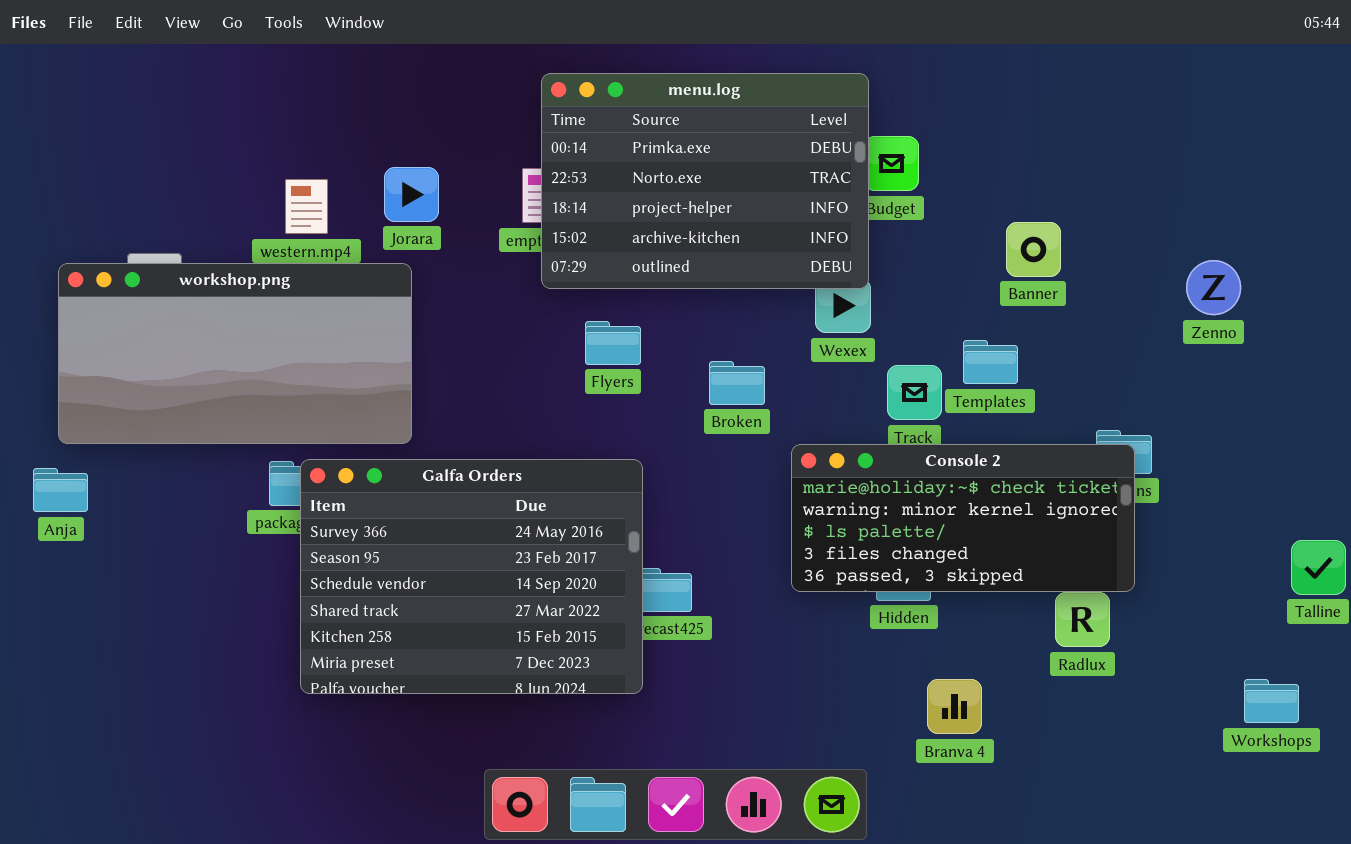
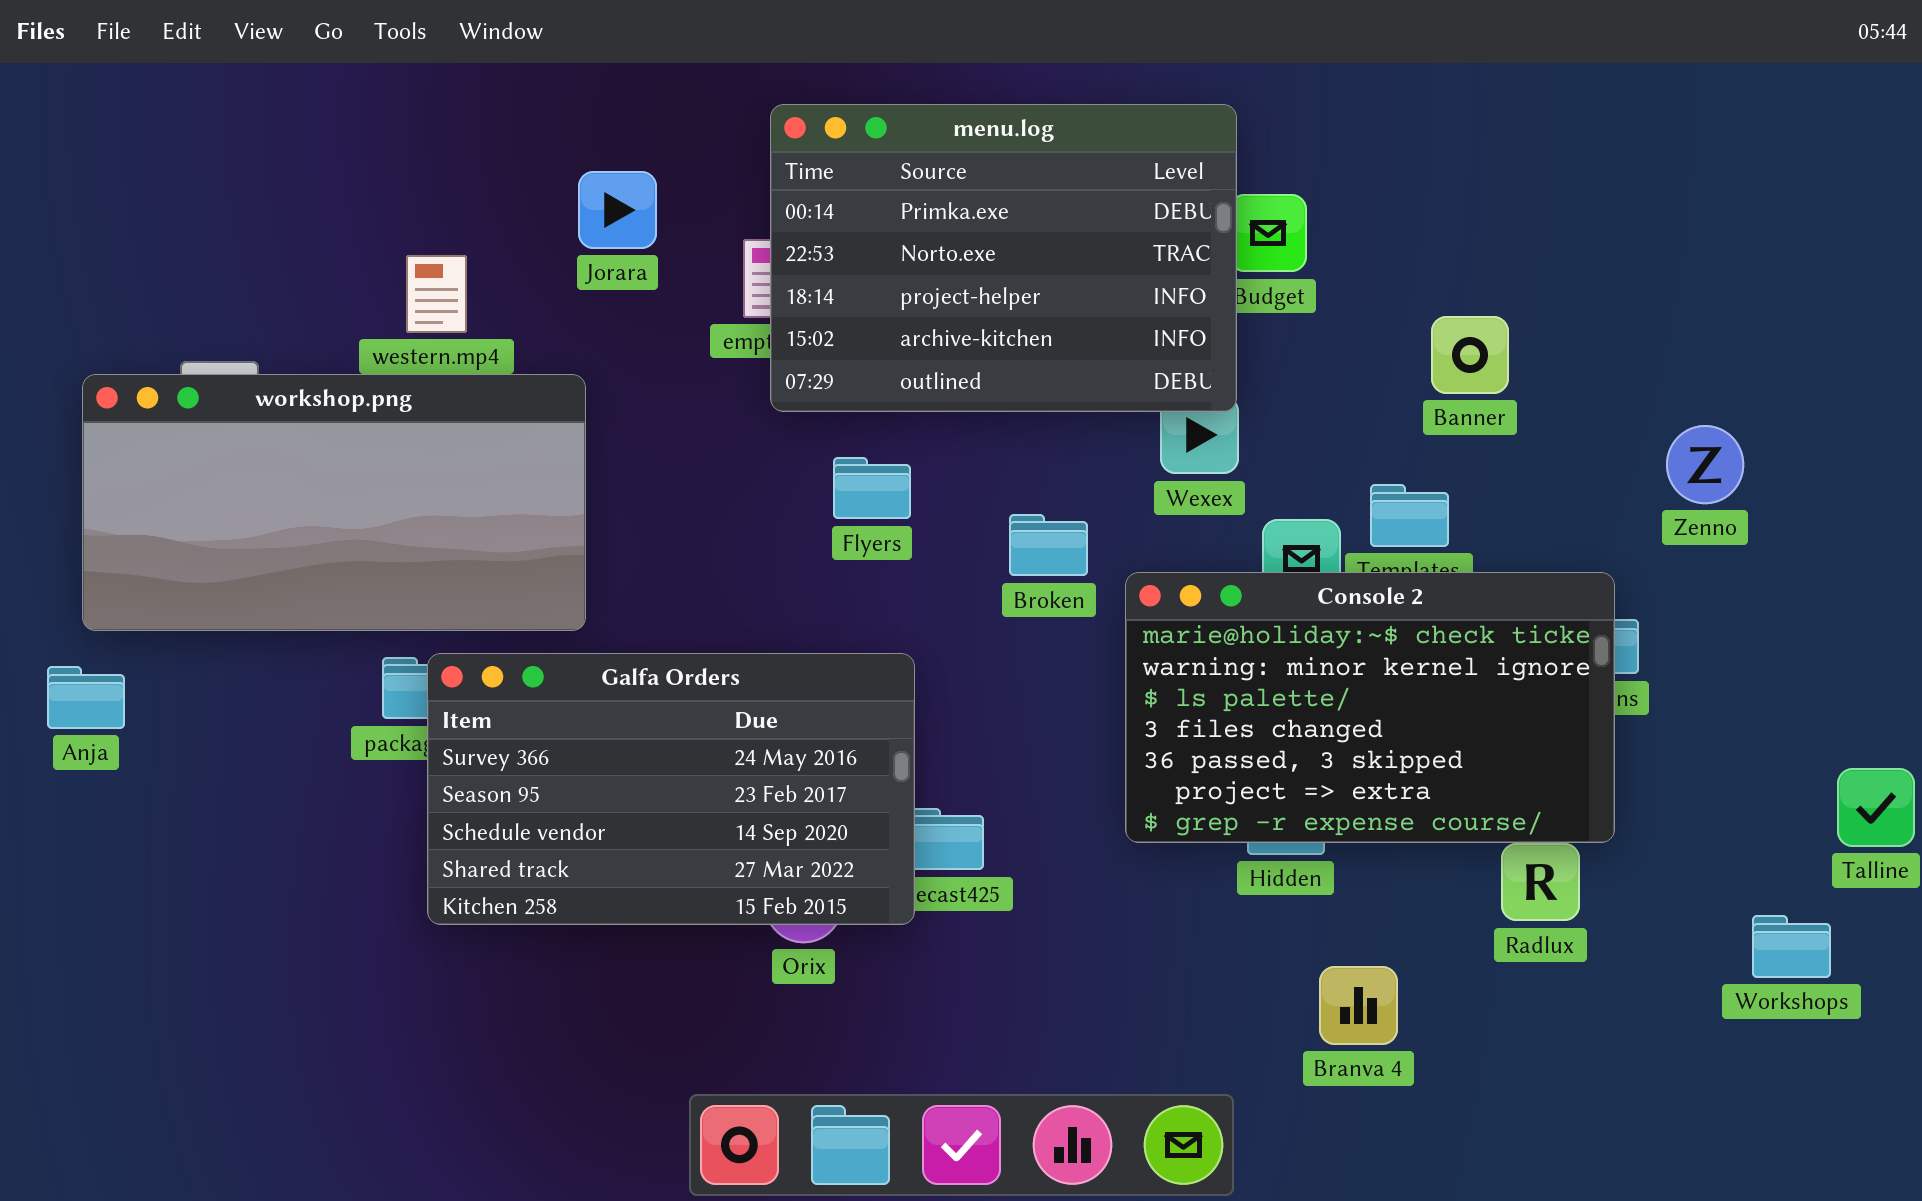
Jorara: [384,167,439,222] -> [578,171,657,249], moved
Zenno: [1186,260,1241,315] -> [1666,425,1744,504], moved
Console 2: [791,444,1135,592] -> [1125,572,1615,843], resized
Galfa Orders: [300,459,643,694] -> [427,653,915,925], resized
Workshops: [1244,679,1299,723] -> [1752,915,1831,978], moved

